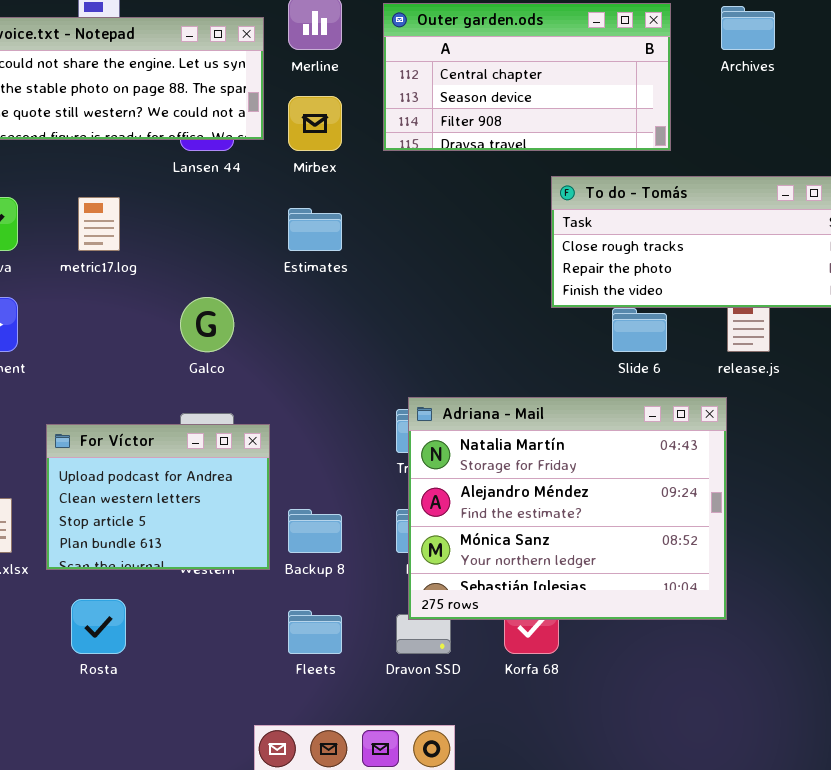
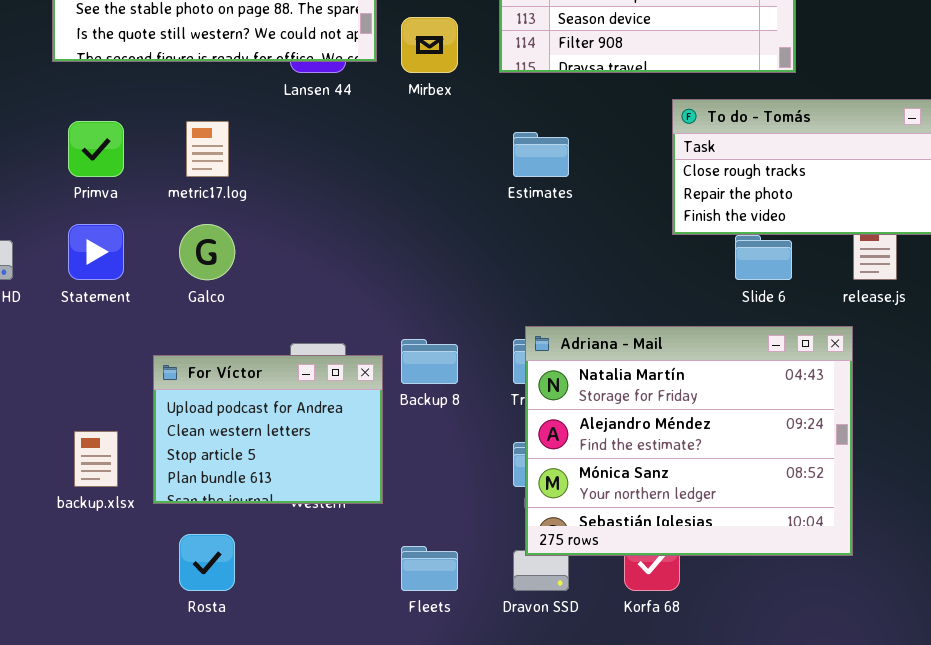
Estimates: [288,208,342,251] -> [513,132,569,177], moved
Galco: [180,297,234,352] -> [179,224,235,280], moved
Backup 8: [288,509,342,553] -> [401,339,458,384], moved

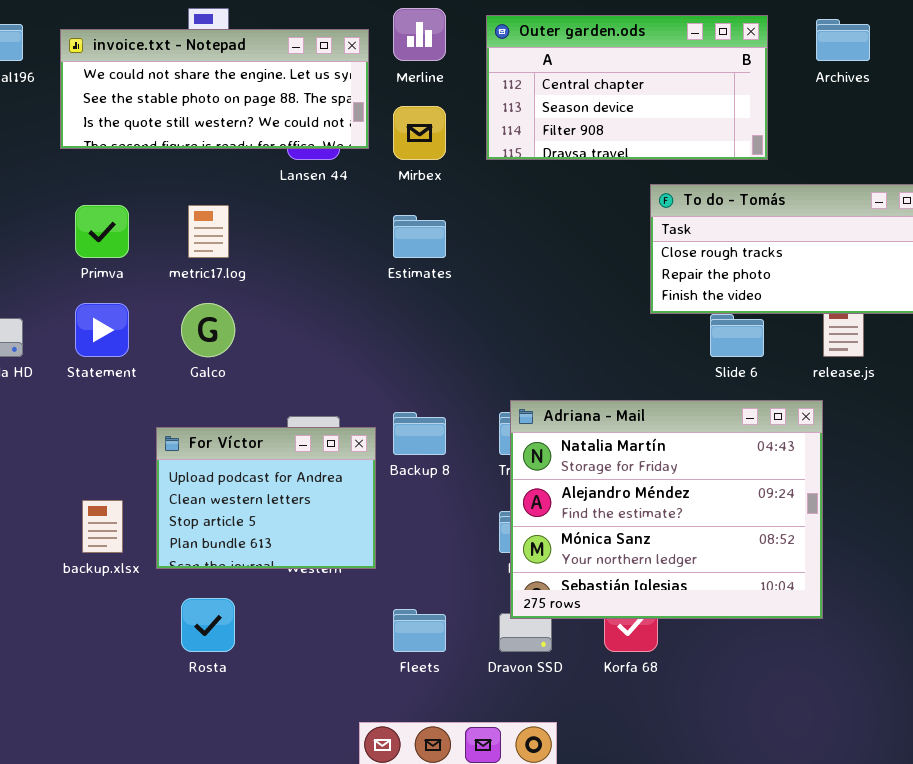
Estimates: [513,132,569,177] -> [393,215,446,258], moved

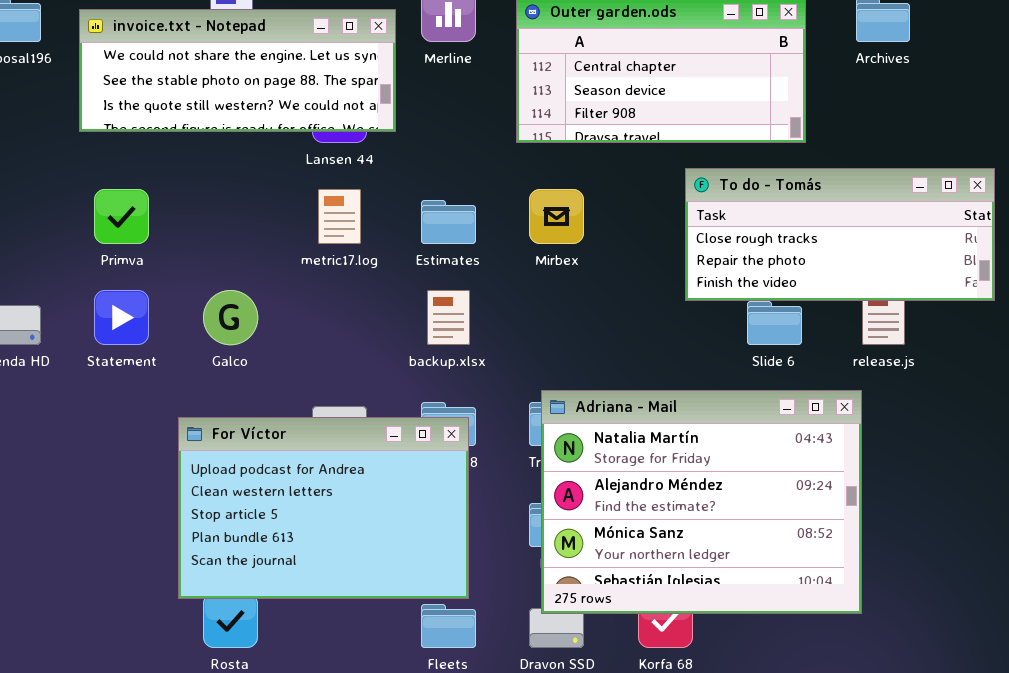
Mirbex: [393,106,446,160] -> [529,189,584,244], moved
metric17.log: [188,205,229,258] -> [318,189,361,244], moved
For Víctor: [156,427,376,569] -> [178,417,469,599], resized
backup.xlsx: [82,500,123,553] -> [427,290,470,345], moved

